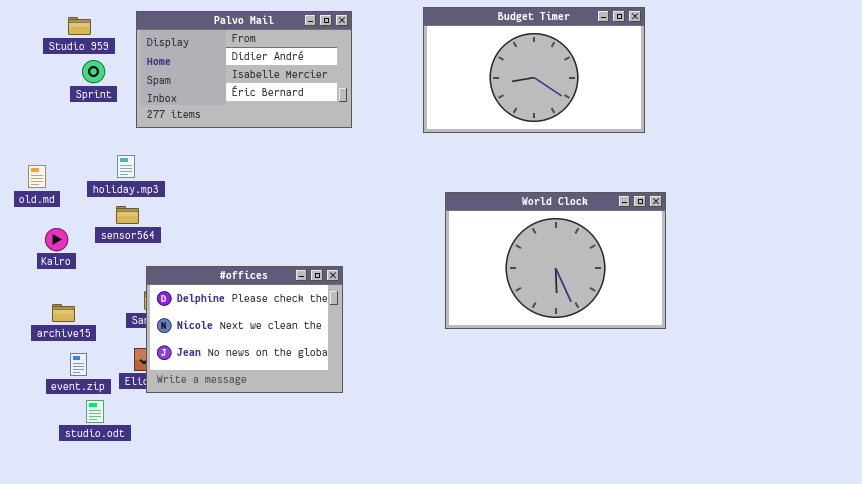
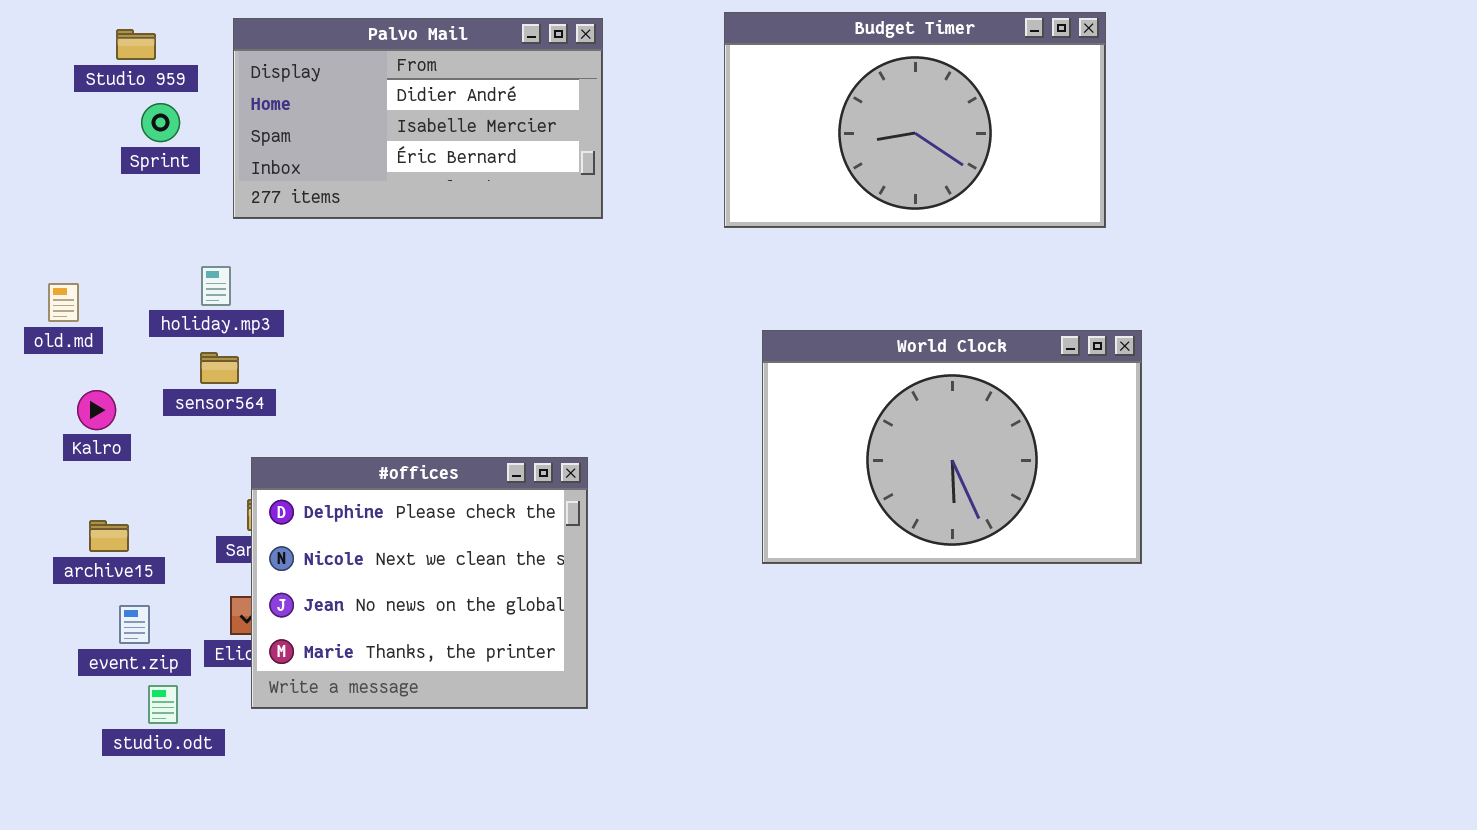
#offices: [146,266,343,393] -> [251,457,588,709], resized

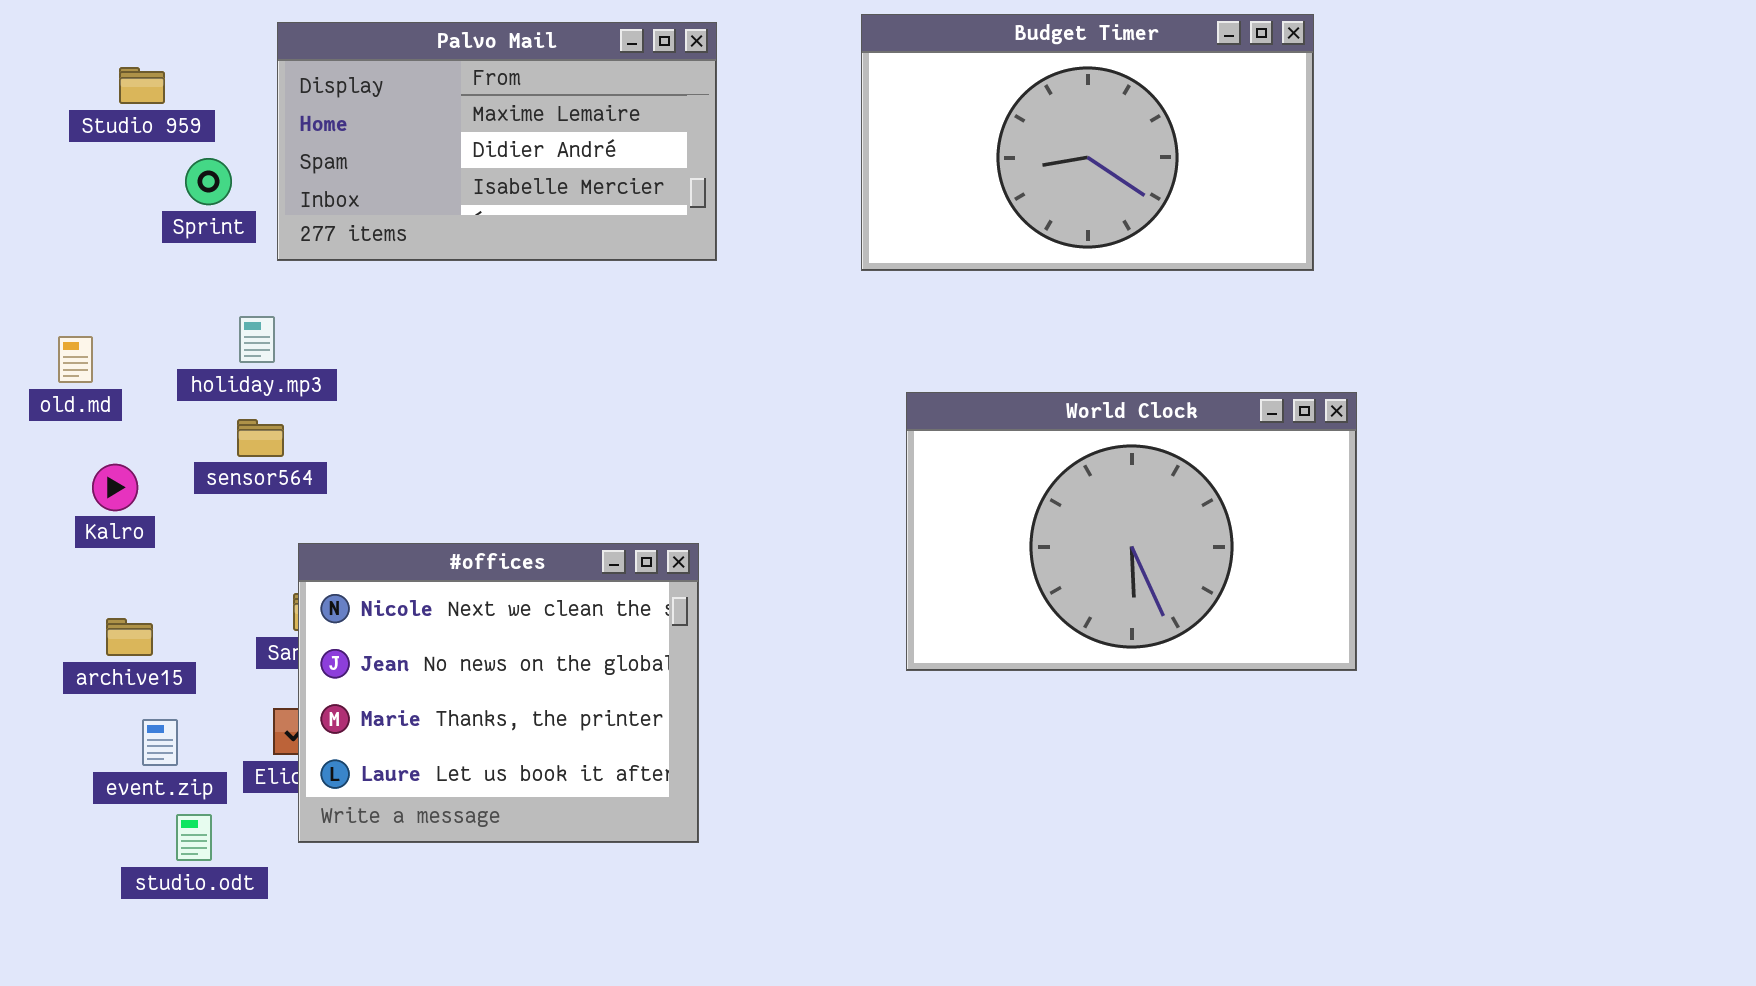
Palvo Mail: [233,18,603,219] -> [277,22,717,261], scrolled up 1 row
Studio 959: [116,29,156,60] -> [119,67,165,104], moved
Sprint: [141,103,180,142] -> [185,158,232,205], moved
#offices: [251,457,588,709] -> [298,543,699,843], scrolled down 1 row

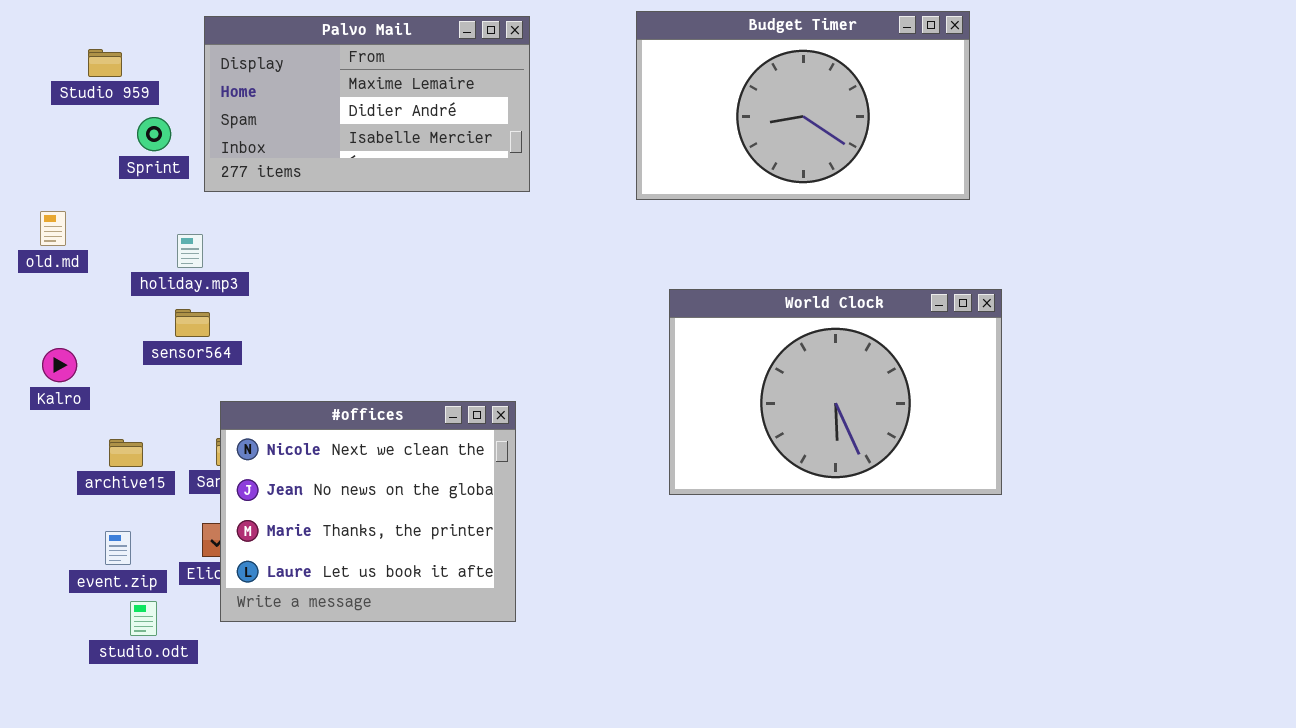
old.md: [58,336,93,383] -> [40,211,66,246], moved
Kalro: [92,464,138,511] -> [42,348,77,382], moved
archive15: [106,618,153,656] -> [109,439,143,467], moved

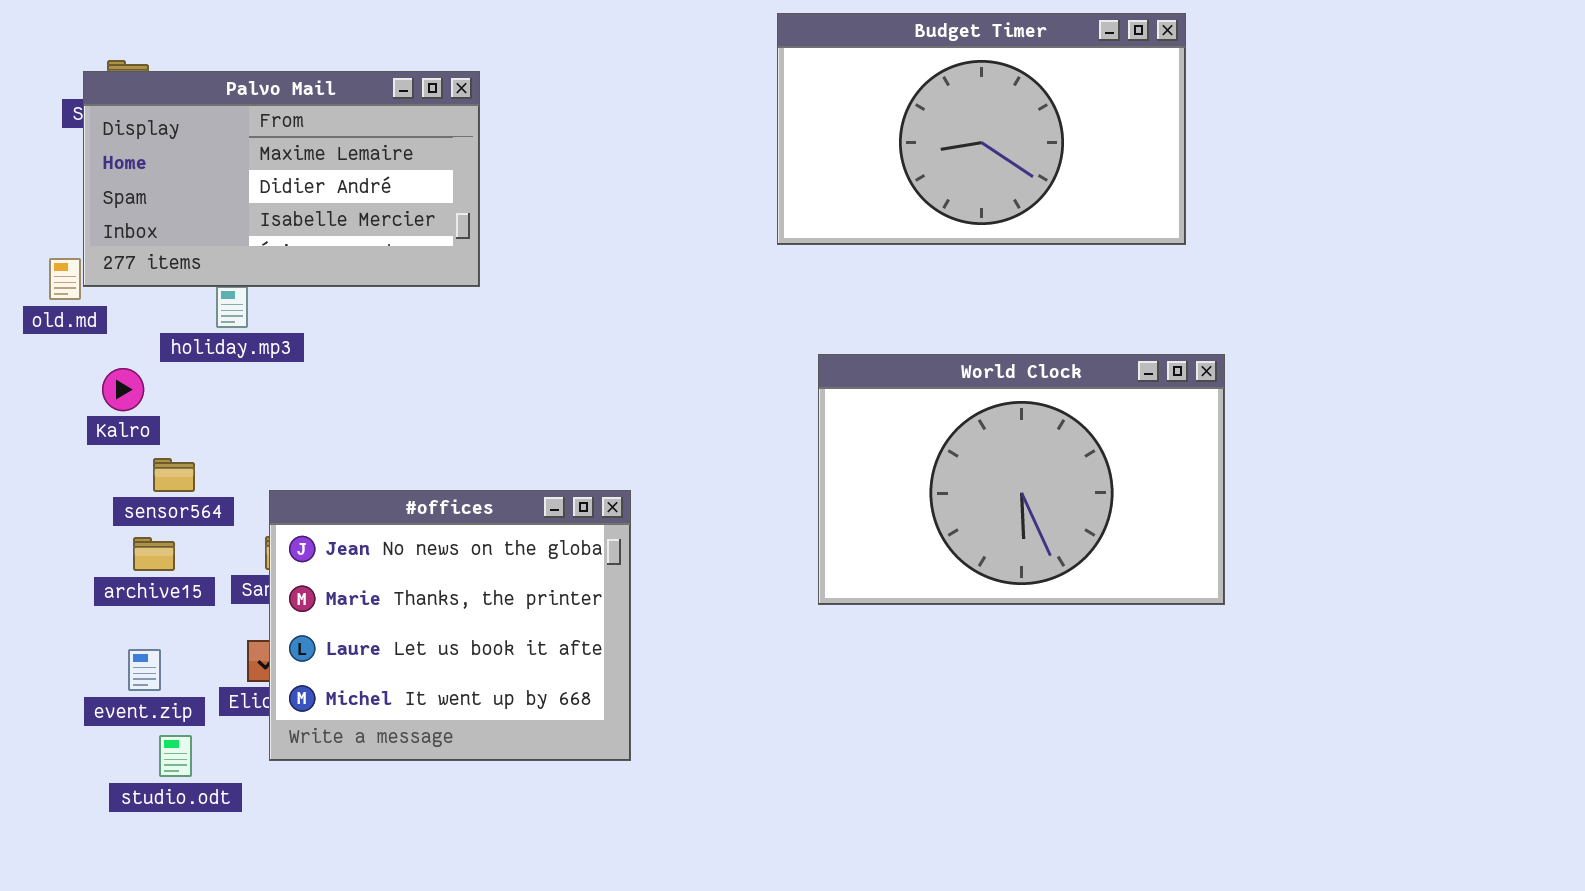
Palvo Mail: [204,16,530,192] -> [83,71,480,287], moved
sensor564: [175,309,210,337] -> [153,458,195,492], moved
Kalro: [42,348,77,382] -> [102,368,144,411], moved
#offices: [220,401,516,622] -> [269,490,631,761], scrolled down 1 row

